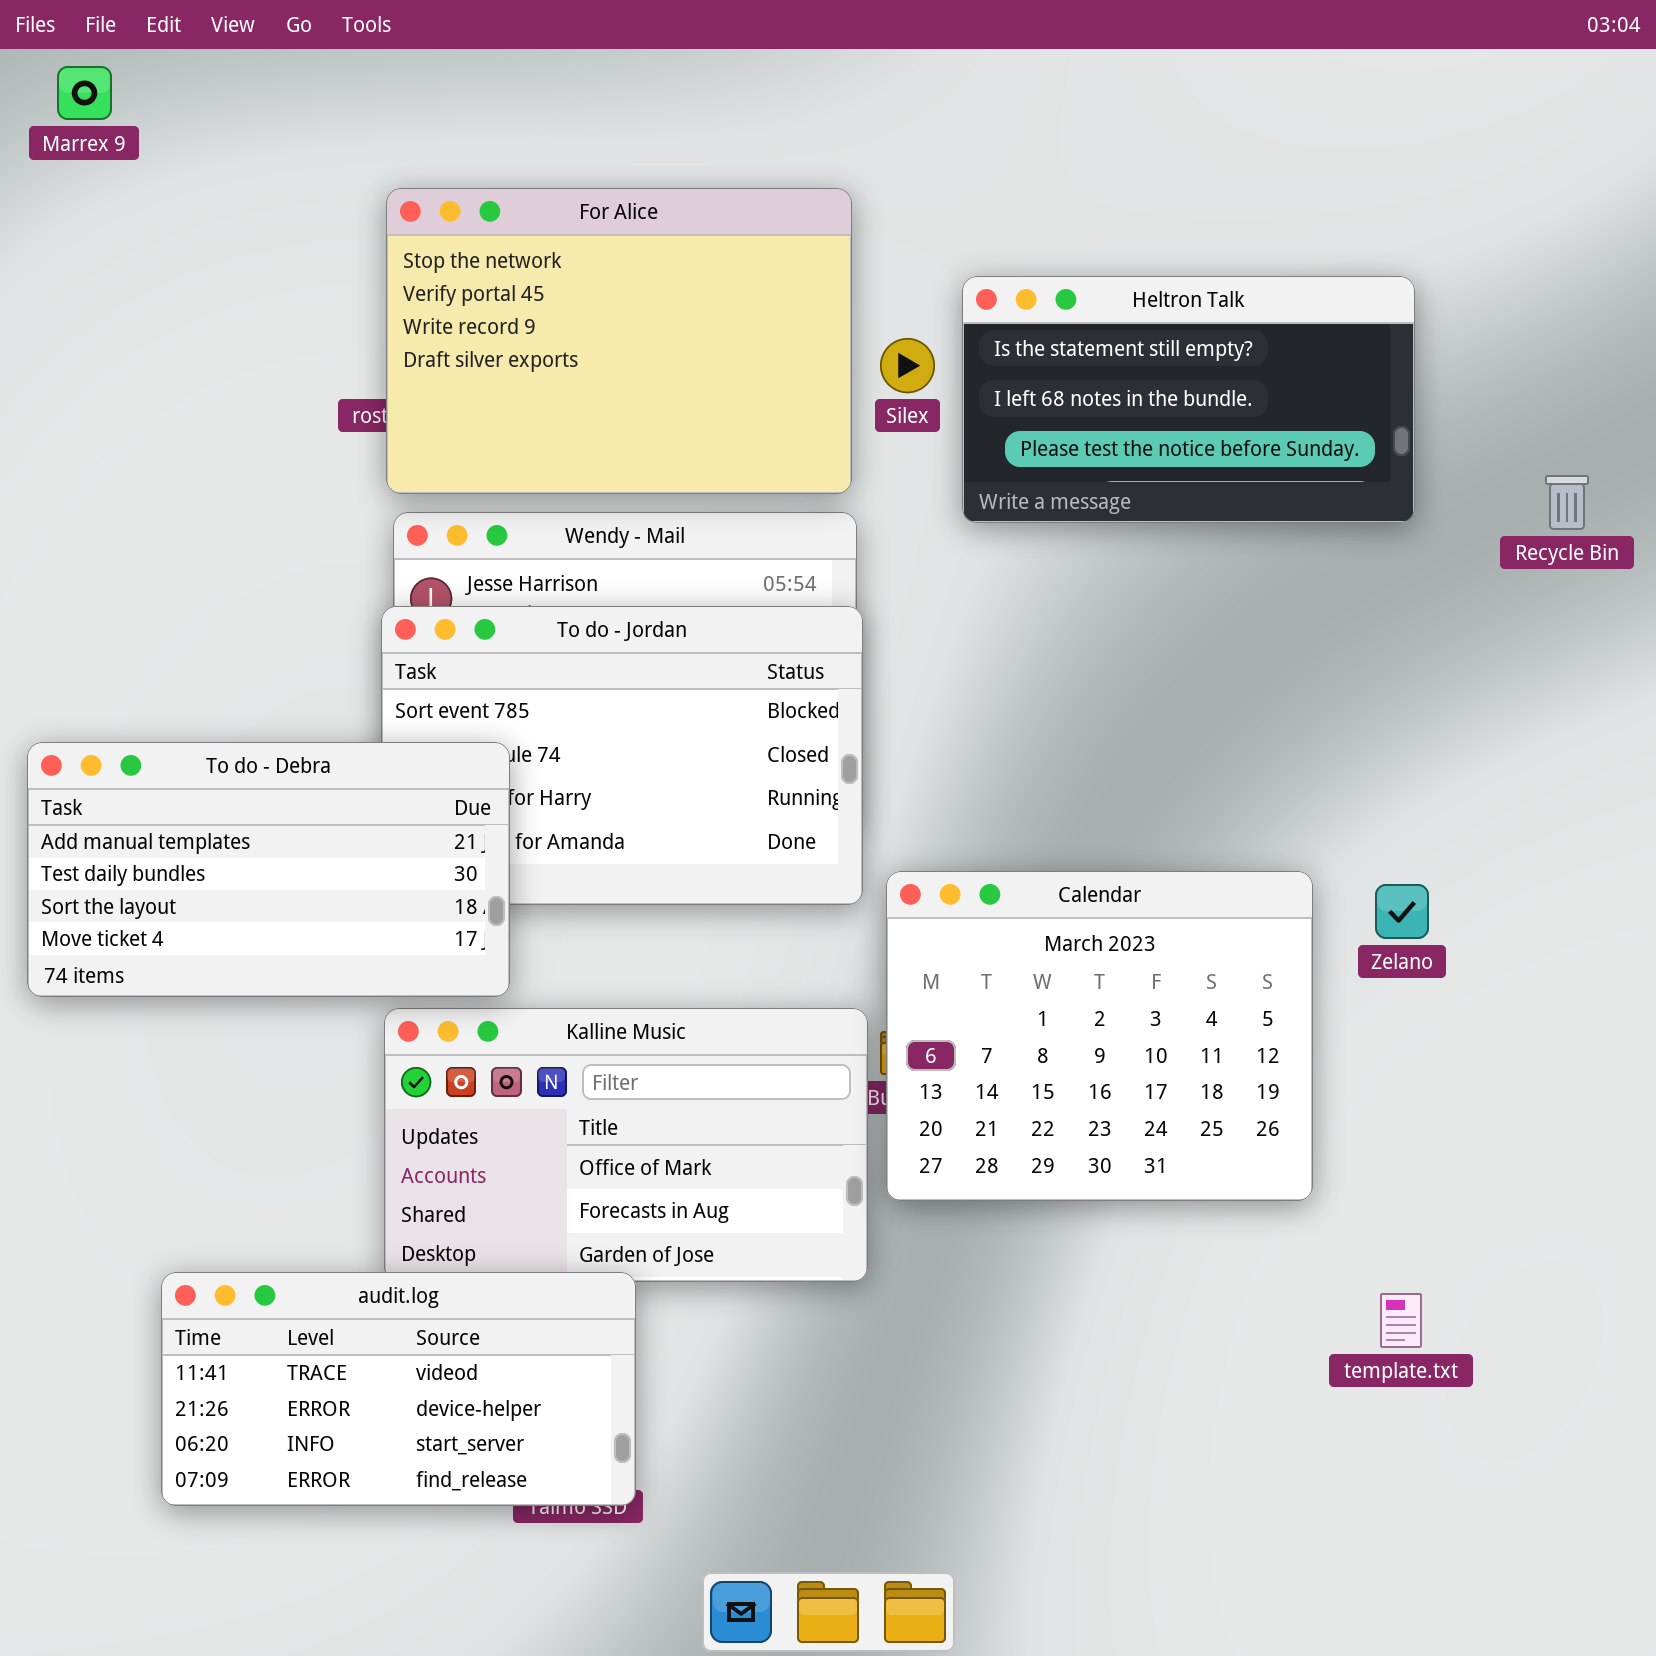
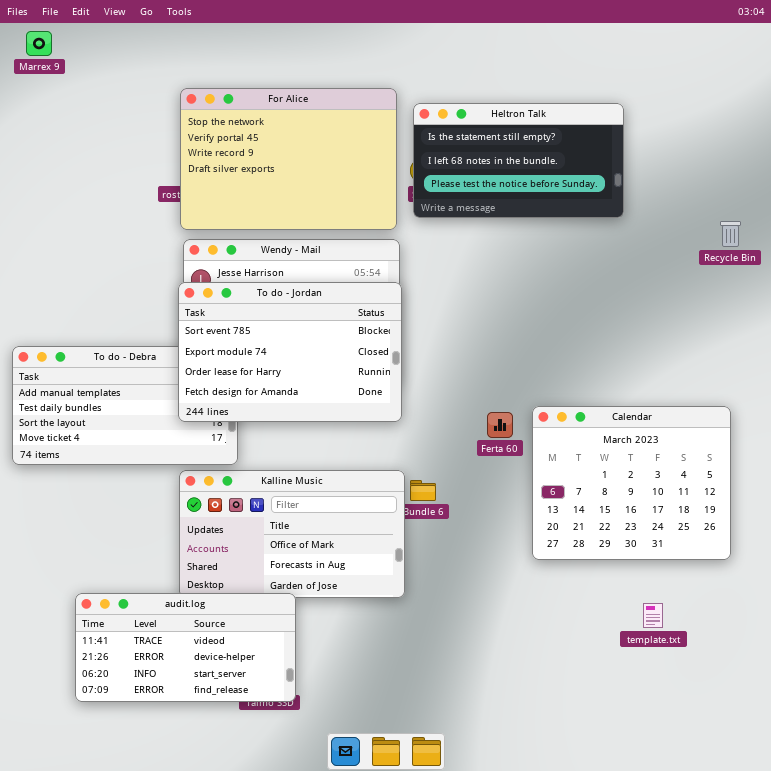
Heltron Talk: [962,276,1415,523] -> [413,103,624,218], moved
To do - Jordan: [381,606,863,905] -> [178,282,402,422], raised
Calendar: [886,871,1313,1201] -> [532,406,731,560], moved

